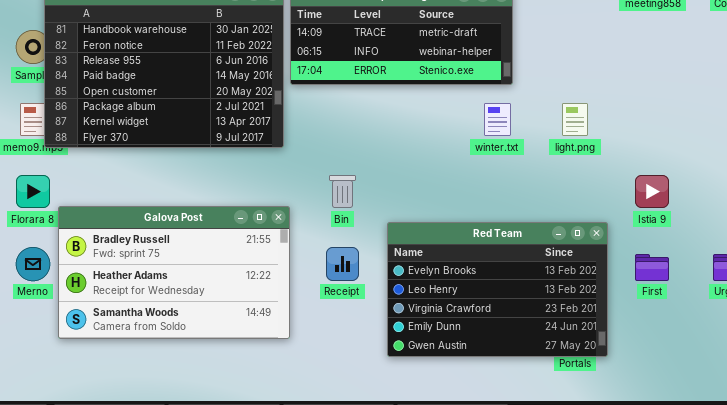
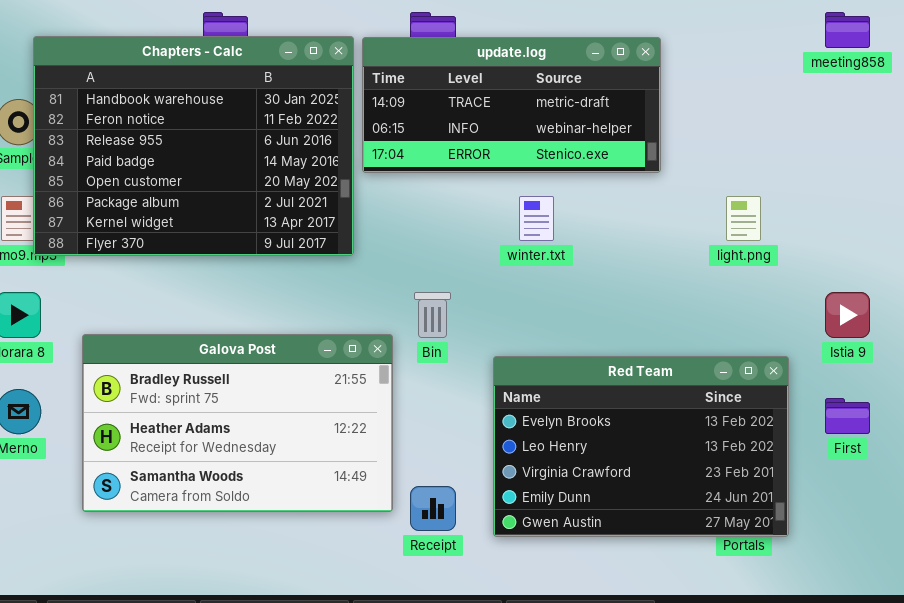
winter.txt: [484,103,511,136] -> [519,196,554,241], moved
Galova Post: [58,206,290,339] -> [82,334,393,512], moved
Receipt: [326,247,359,281] -> [410,486,456,531], moved

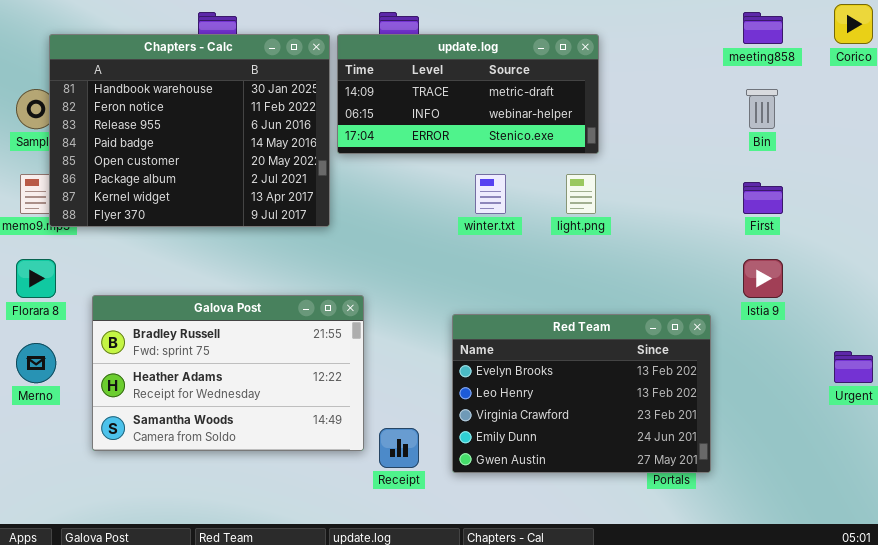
light.png: [726,196,761,241] -> [566,174,596,214], moved
Bin: [414,292,451,338] -> [746,89,778,129], moved
First: [825,398,870,434] -> [743,182,783,214], moved

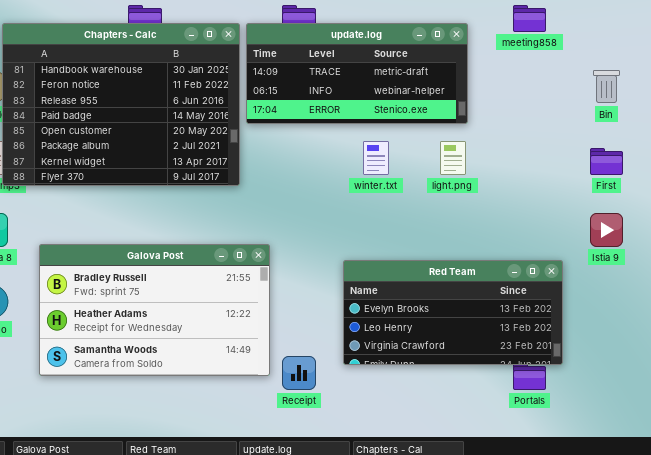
meeting858: [743,12,783,44] -> [513,5,546,32], moved
Red Team: [452,314,711,473] -> [343,260,563,365], resized

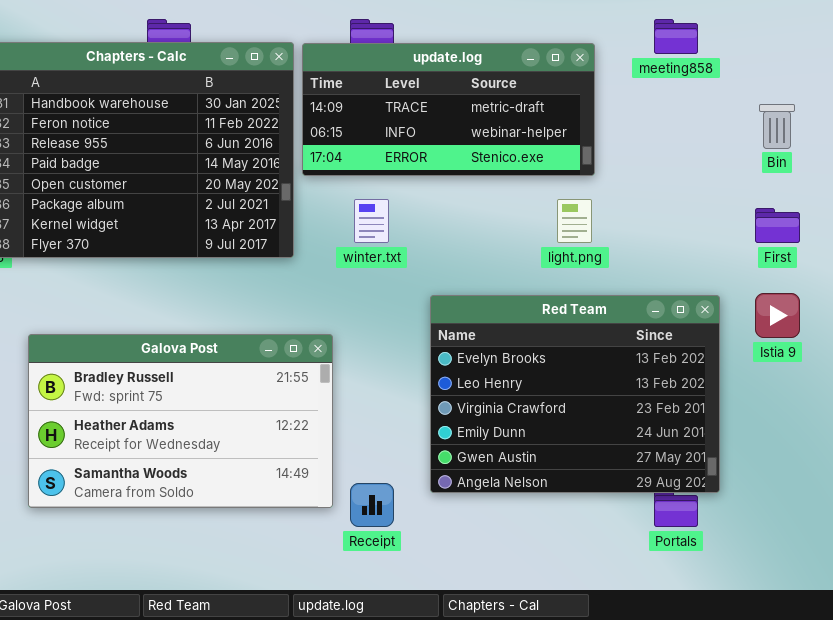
winter.txt: [363,141,389,175] -> [354,199,389,243], moved
Red Team: [343,260,563,365] -> [430,295,720,493], resized

